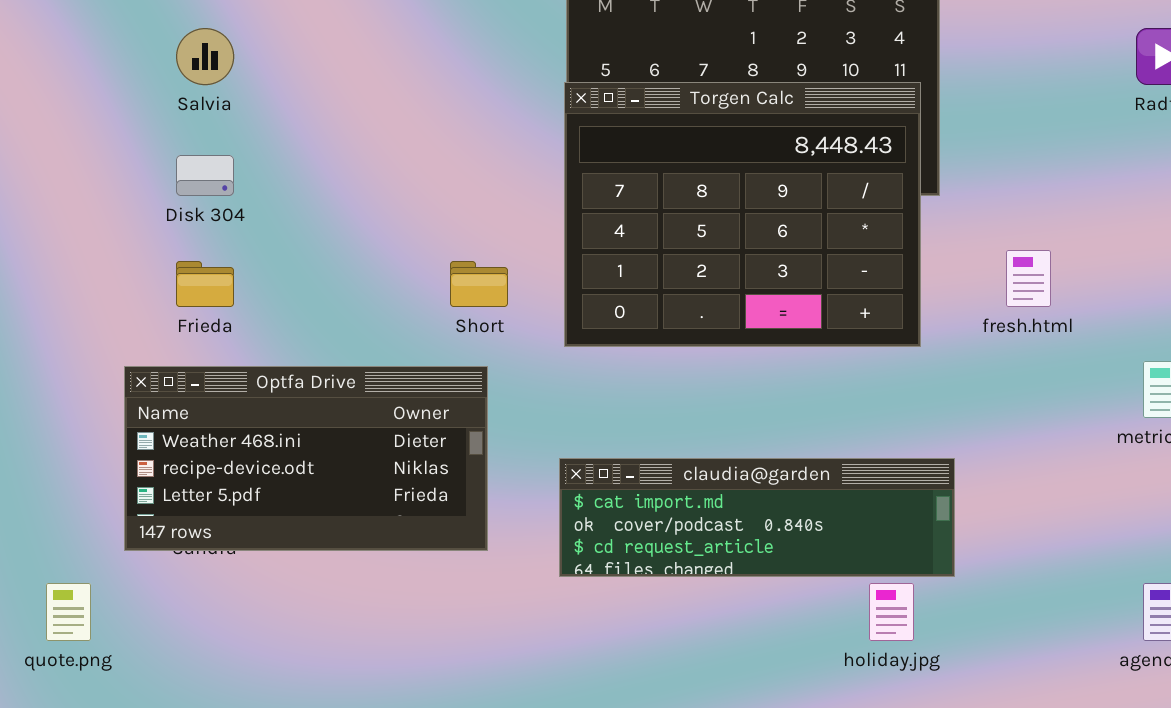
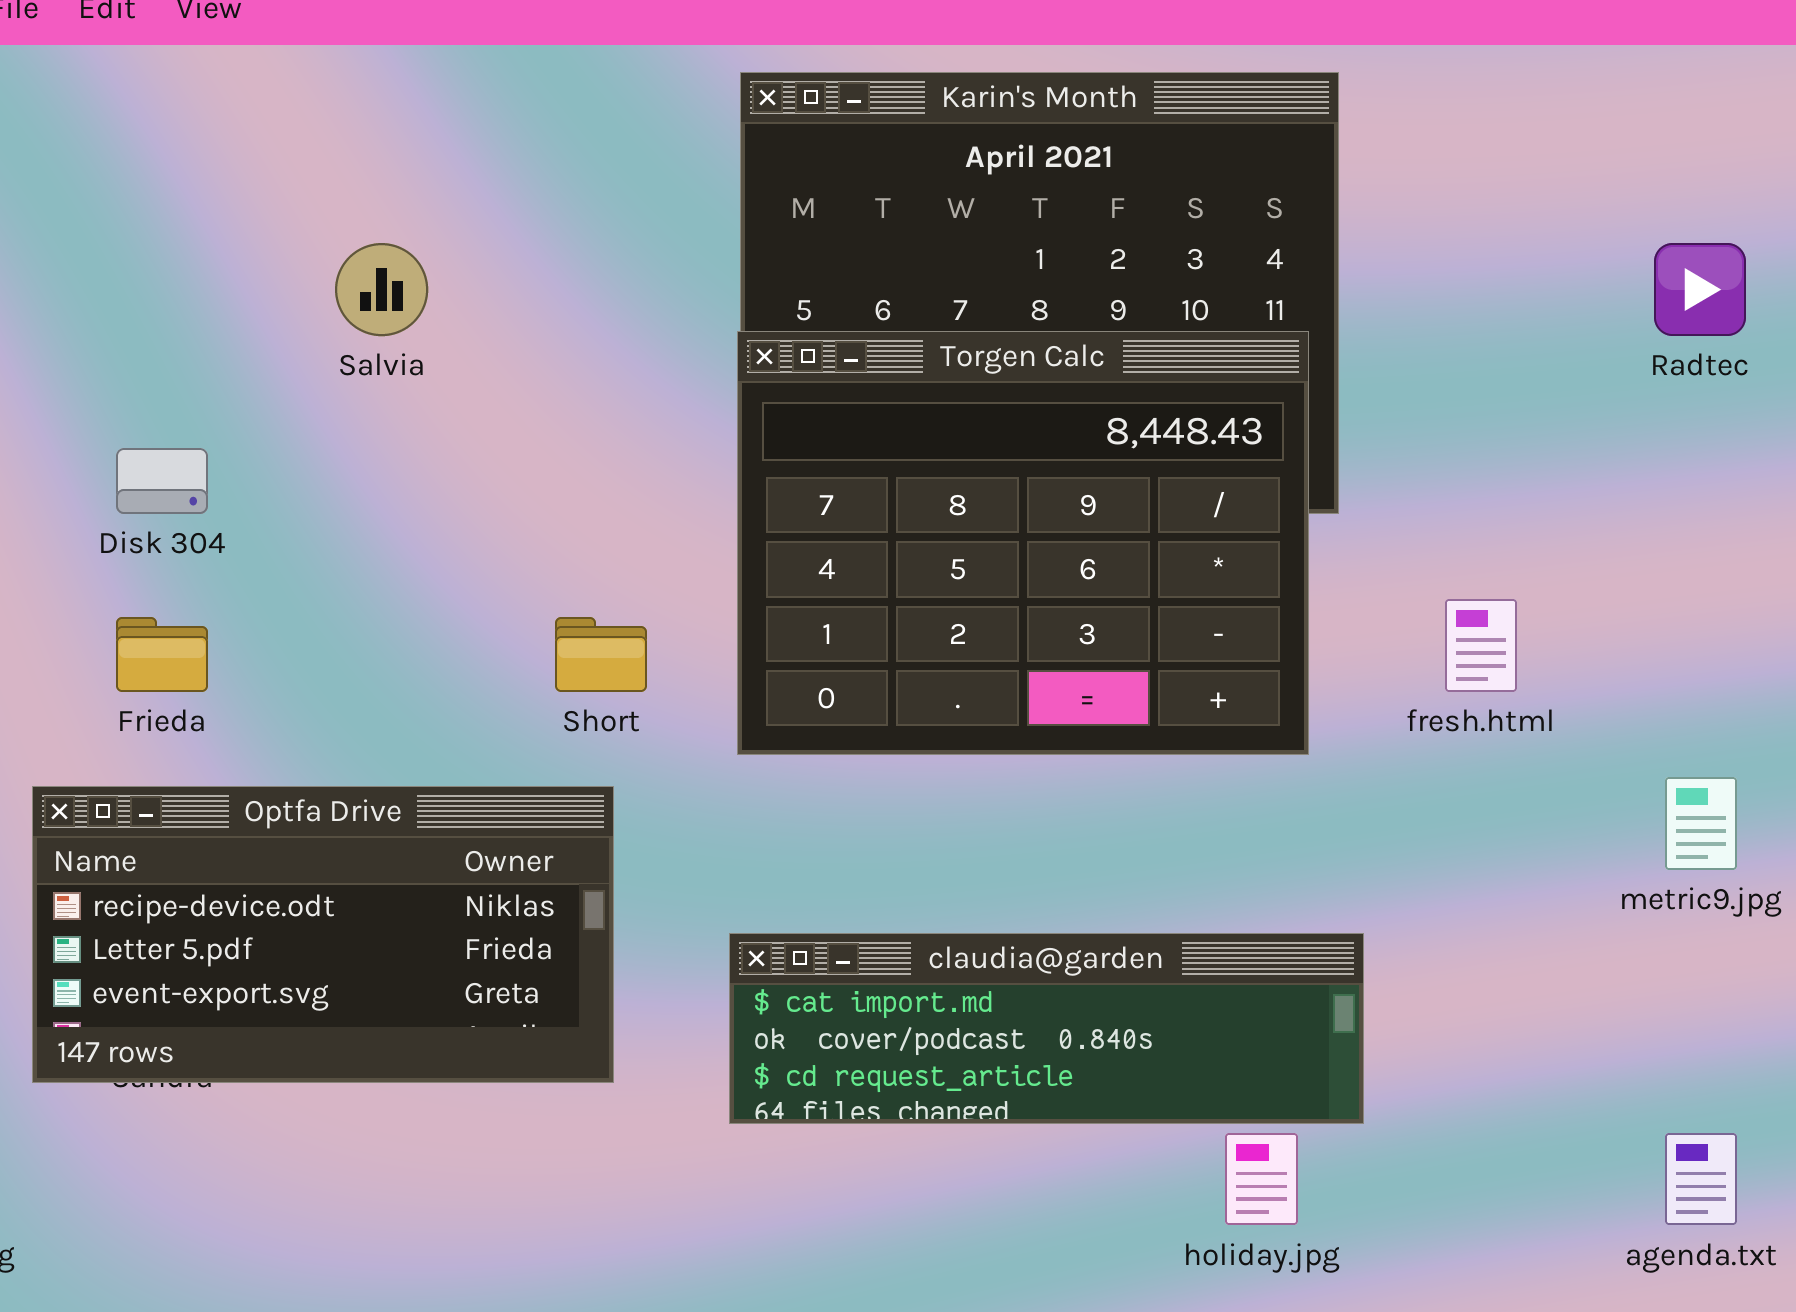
Salvia: [176,28,234,85] -> [335,243,428,336], moved
Optfa Drive: [124,366,488,551] -> [32,786,614,1083], scrolled down 1 row

